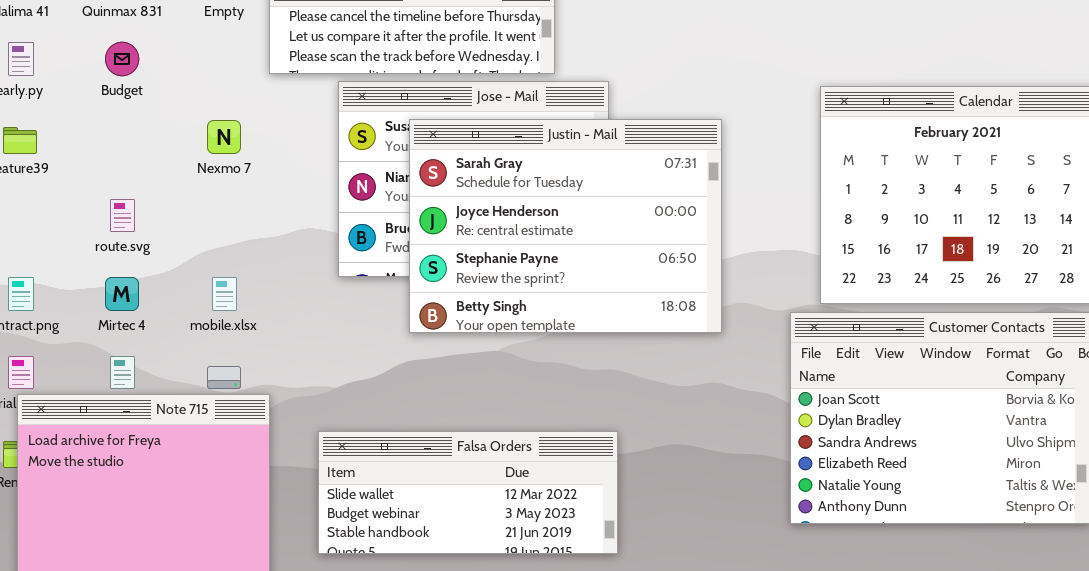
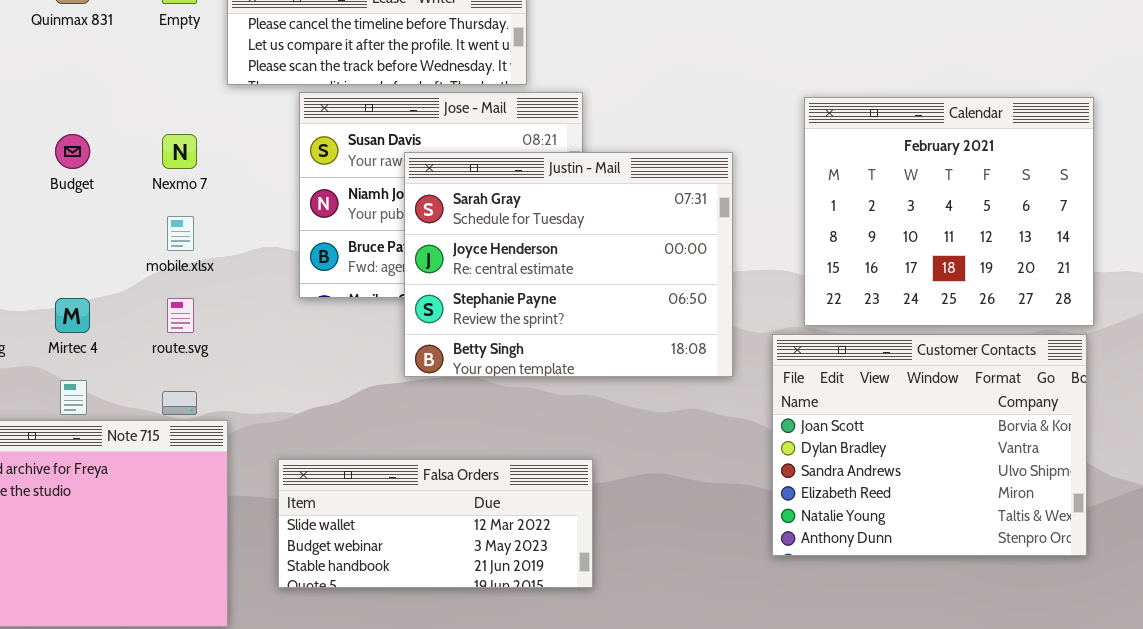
Budget: [105,42,139,76] -> [55,134,90,169], moved
Justin - Mail: [409,119,722,333] -> [404,152,733,377], moved
route.svg: [110,199,135,232] -> [167,298,194,333], moved
mobile.xlsx: [212,277,237,311] -> [167,216,194,251], moved

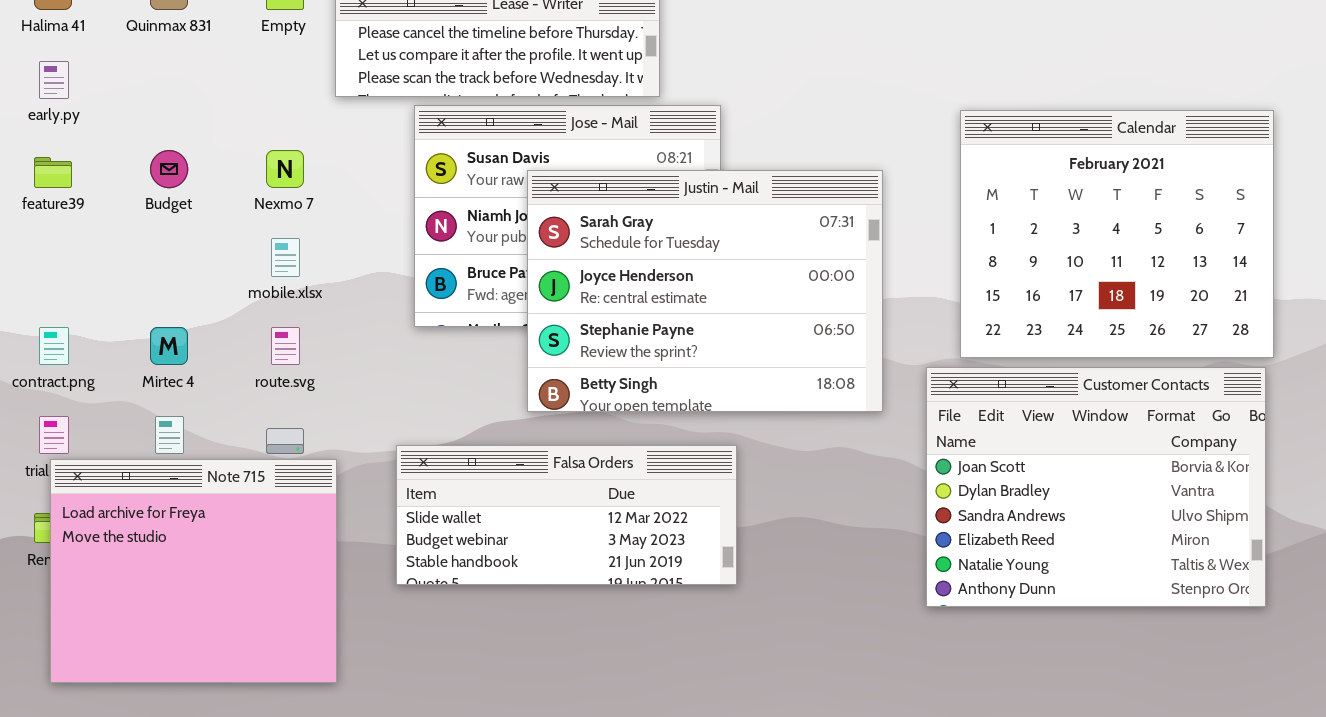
Falsa Orders: [278,459,593,588] -> [396,445,737,585], moved

